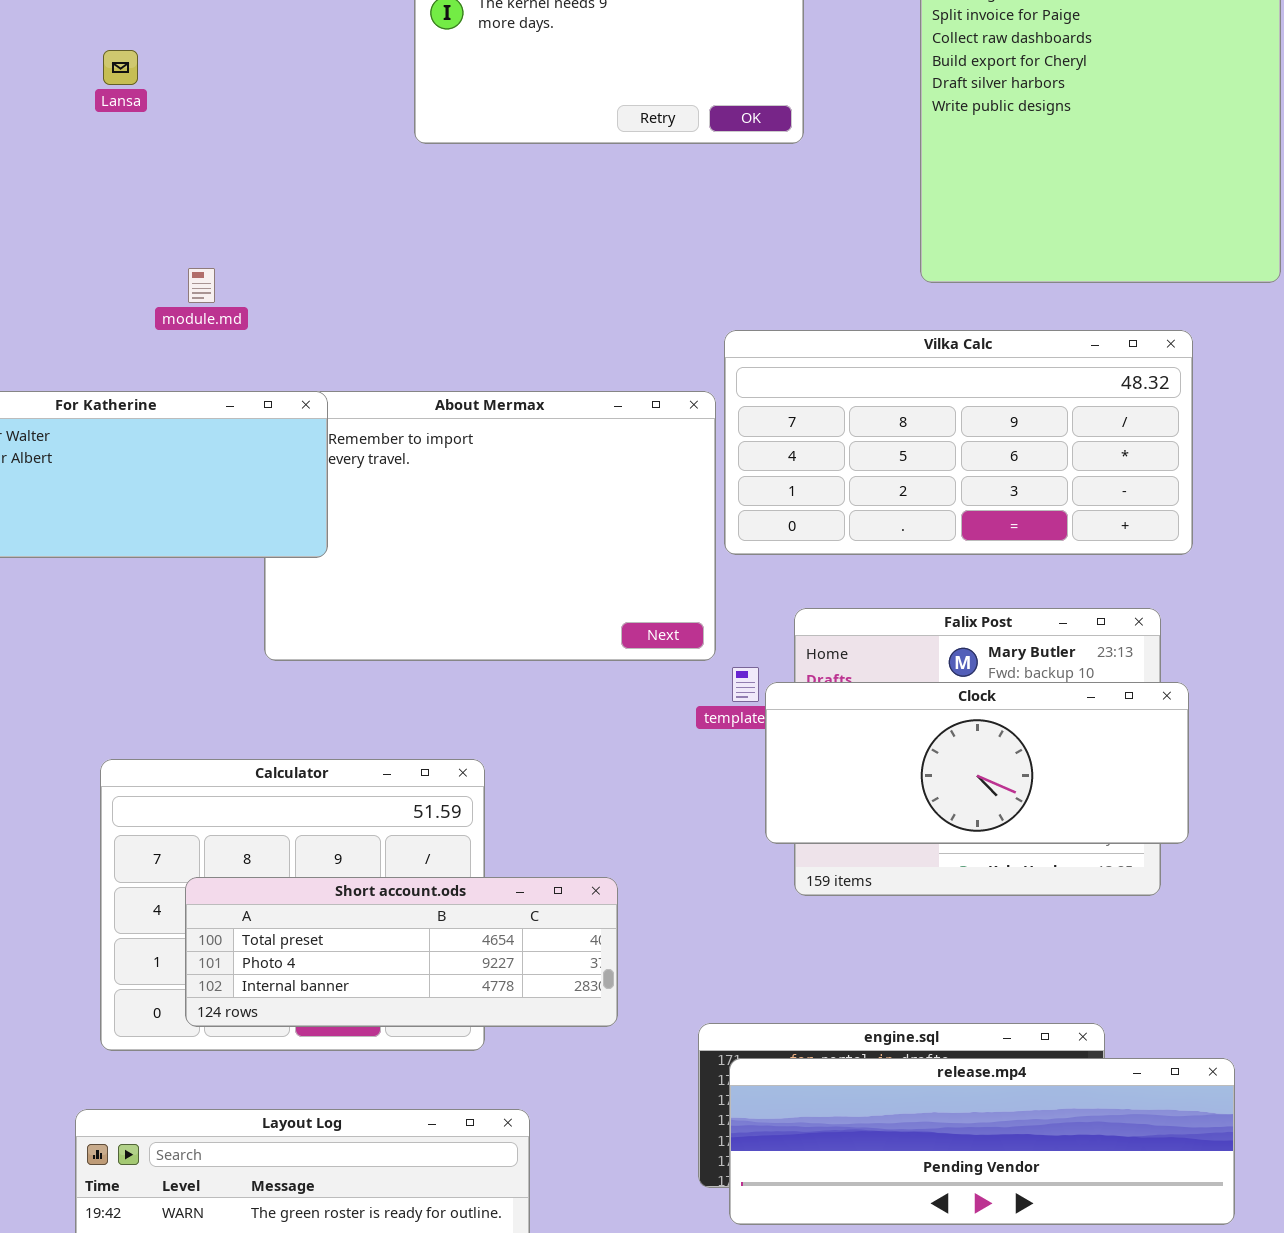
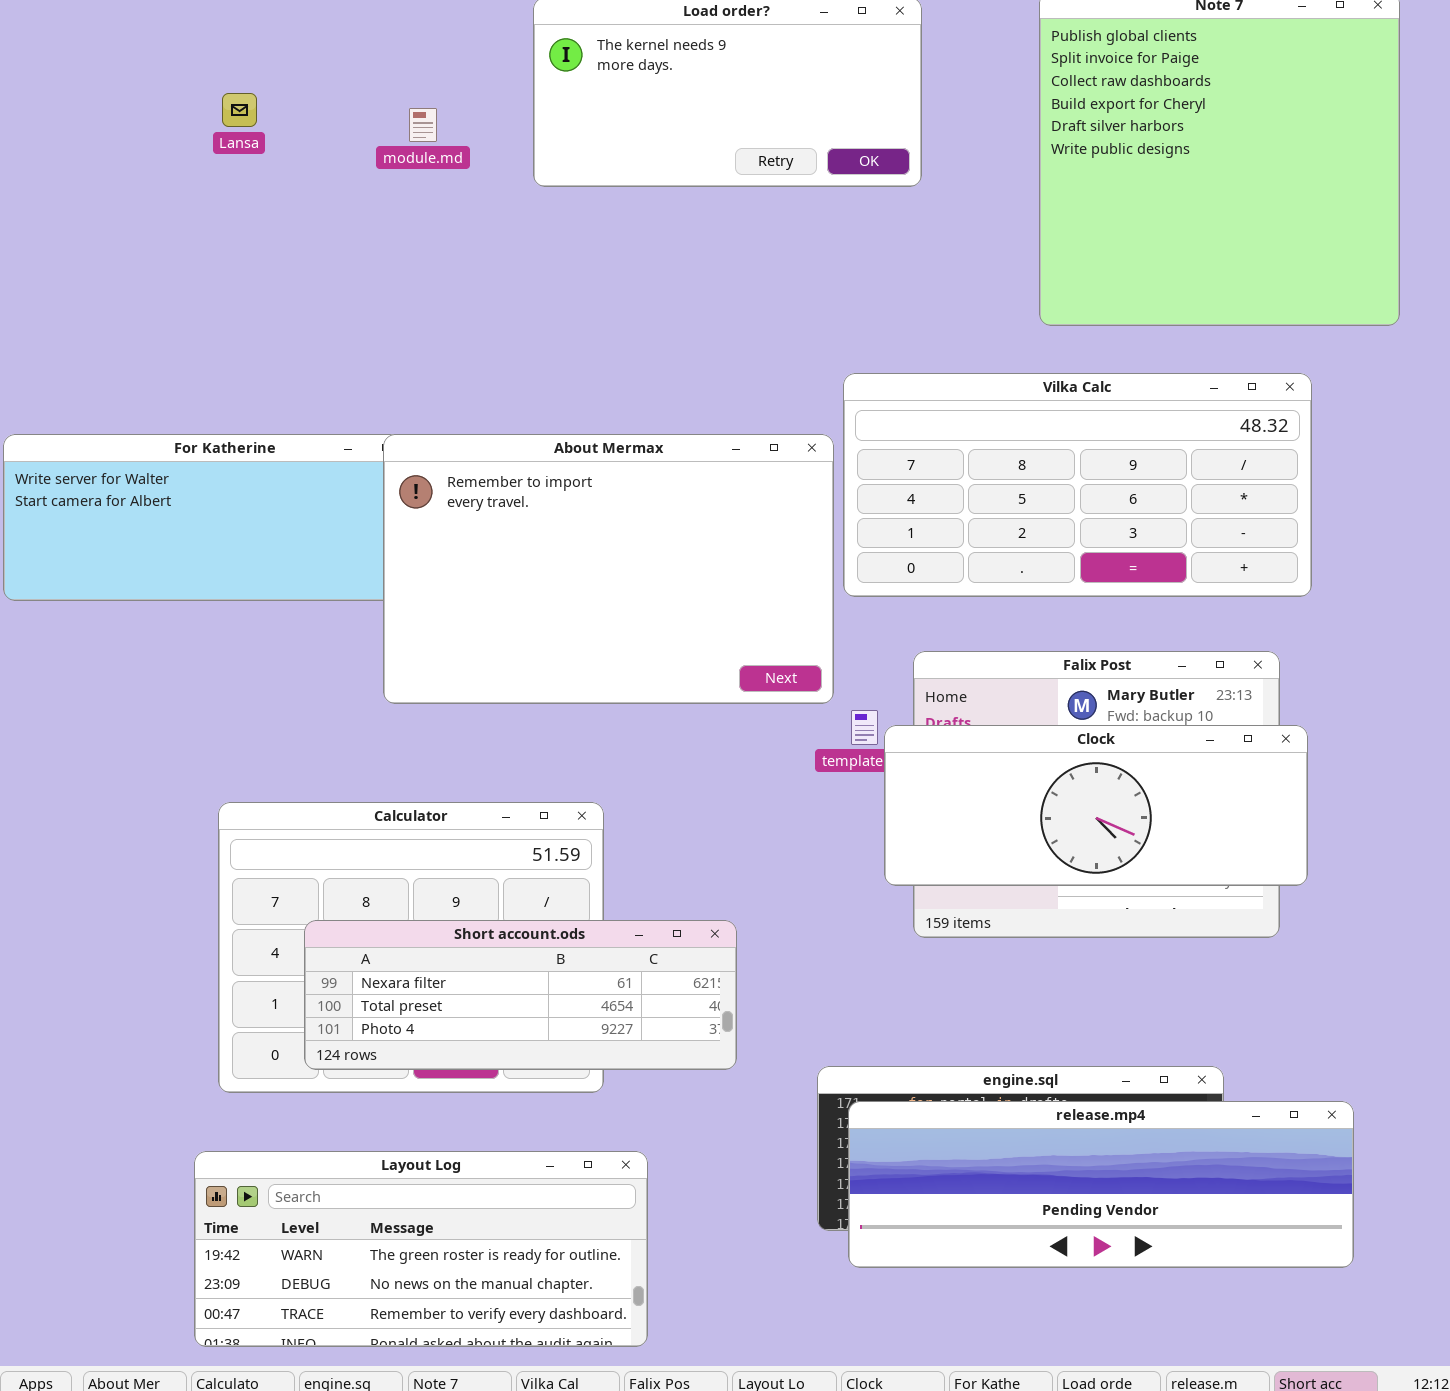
module.md: [188,268,215,303] -> [409,108,437,142], moved
About Mermax: [264,391,716,661] -> [383,434,834,704], raised
Short account.ods: [185,877,618,1027] -> [304,920,737,1070], scrolled up 1 row

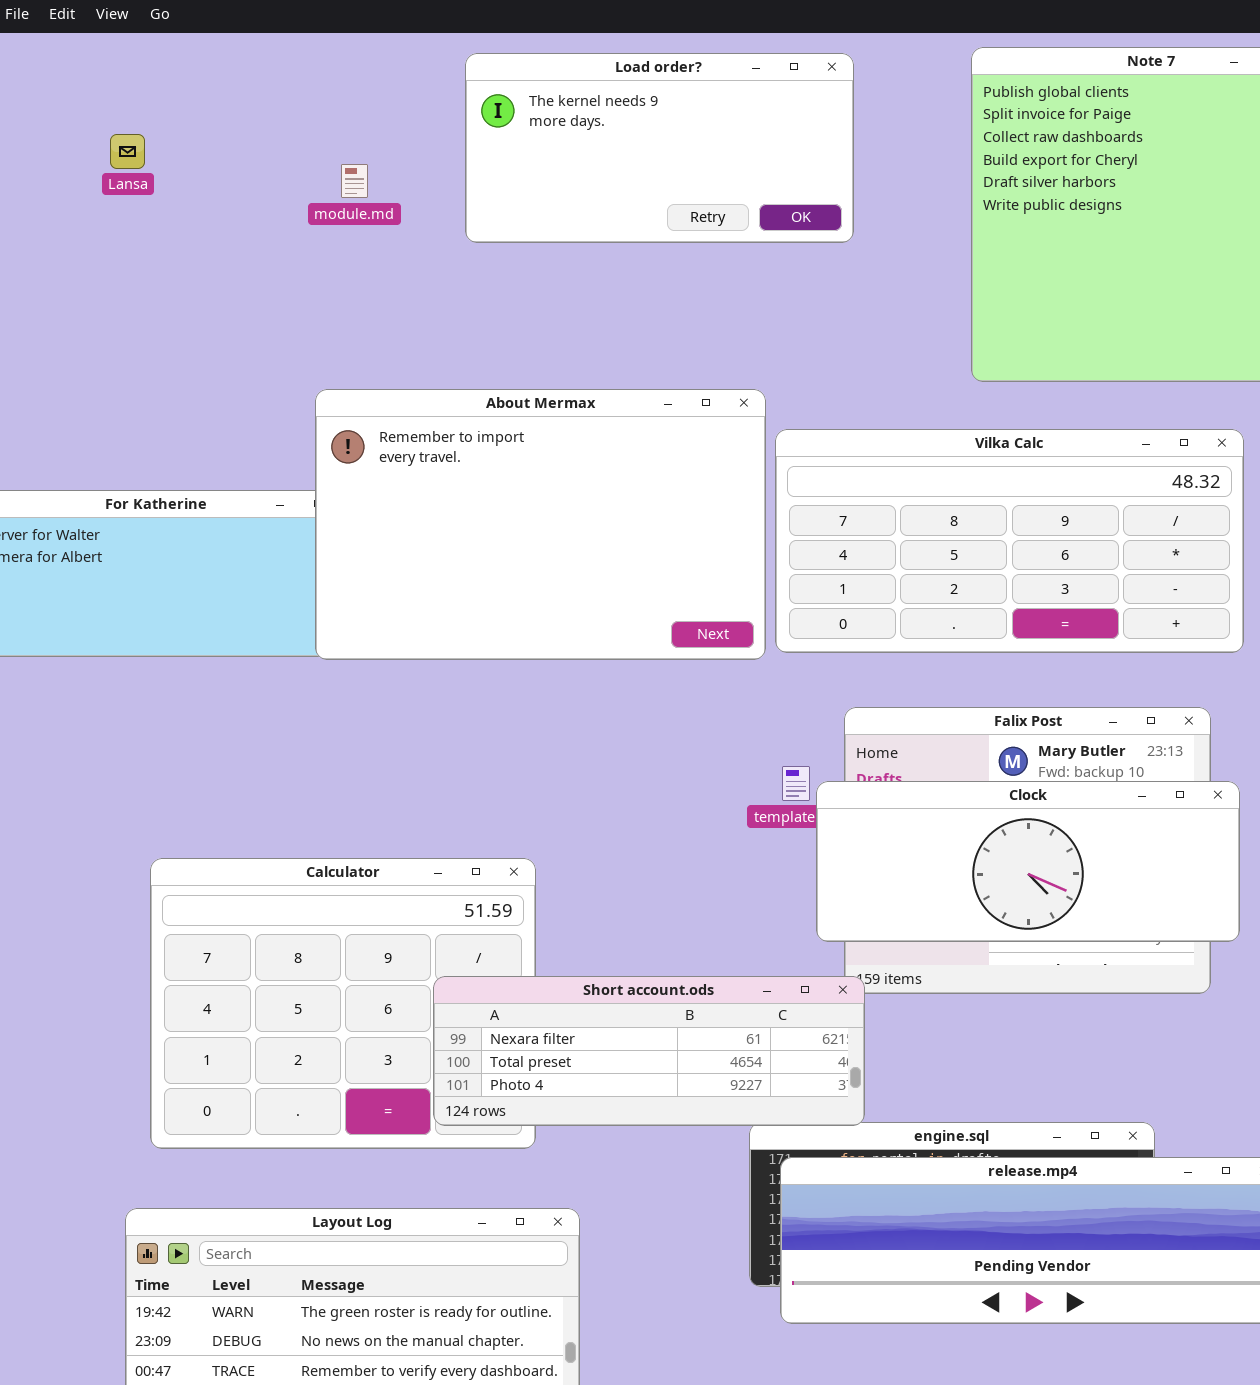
Lansa: [222,93,257,127] -> [110,134,145,169], moved
About Mermax: [383,434,834,704] -> [315,389,766,660], moved
Short account.ods: [304,920,737,1070] -> [433,976,865,1126], moved

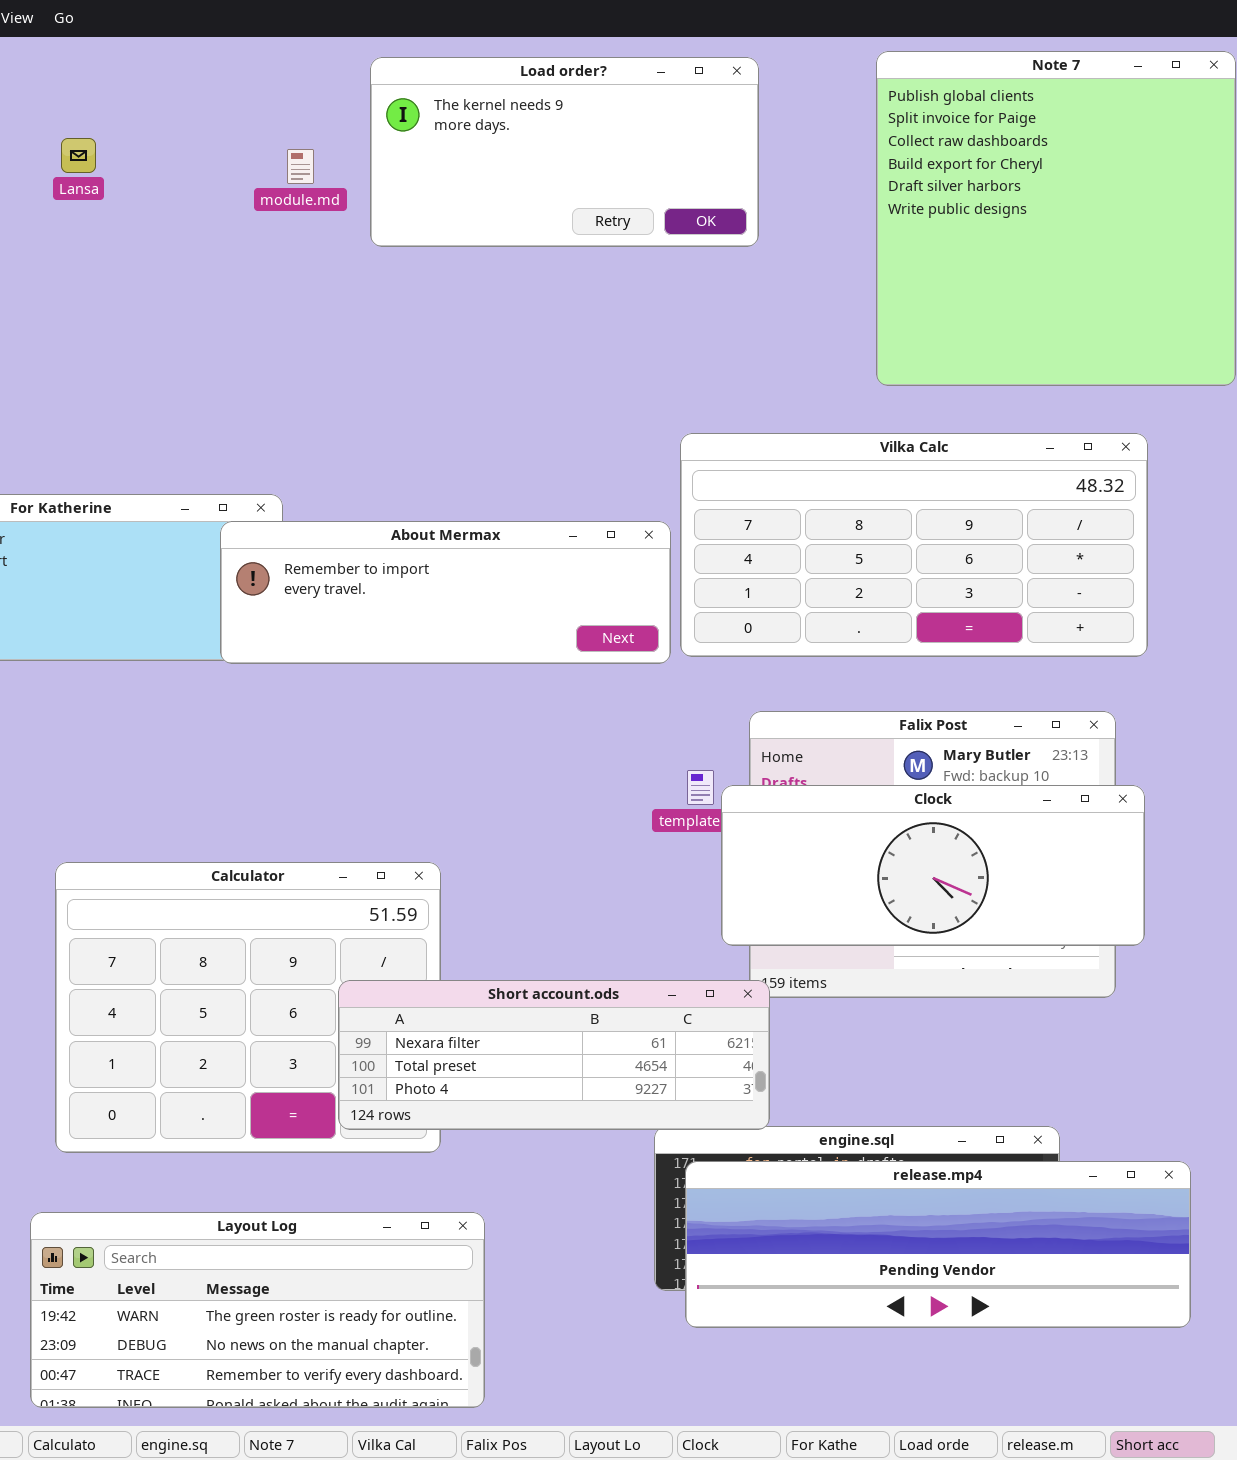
Lansa: [110,134,145,169] -> [61,138,96,173], moved
module.md: [341,164,368,198] -> [287,149,314,184], moved
About Mermax: [315,389,766,660] -> [220,521,671,664], resized

